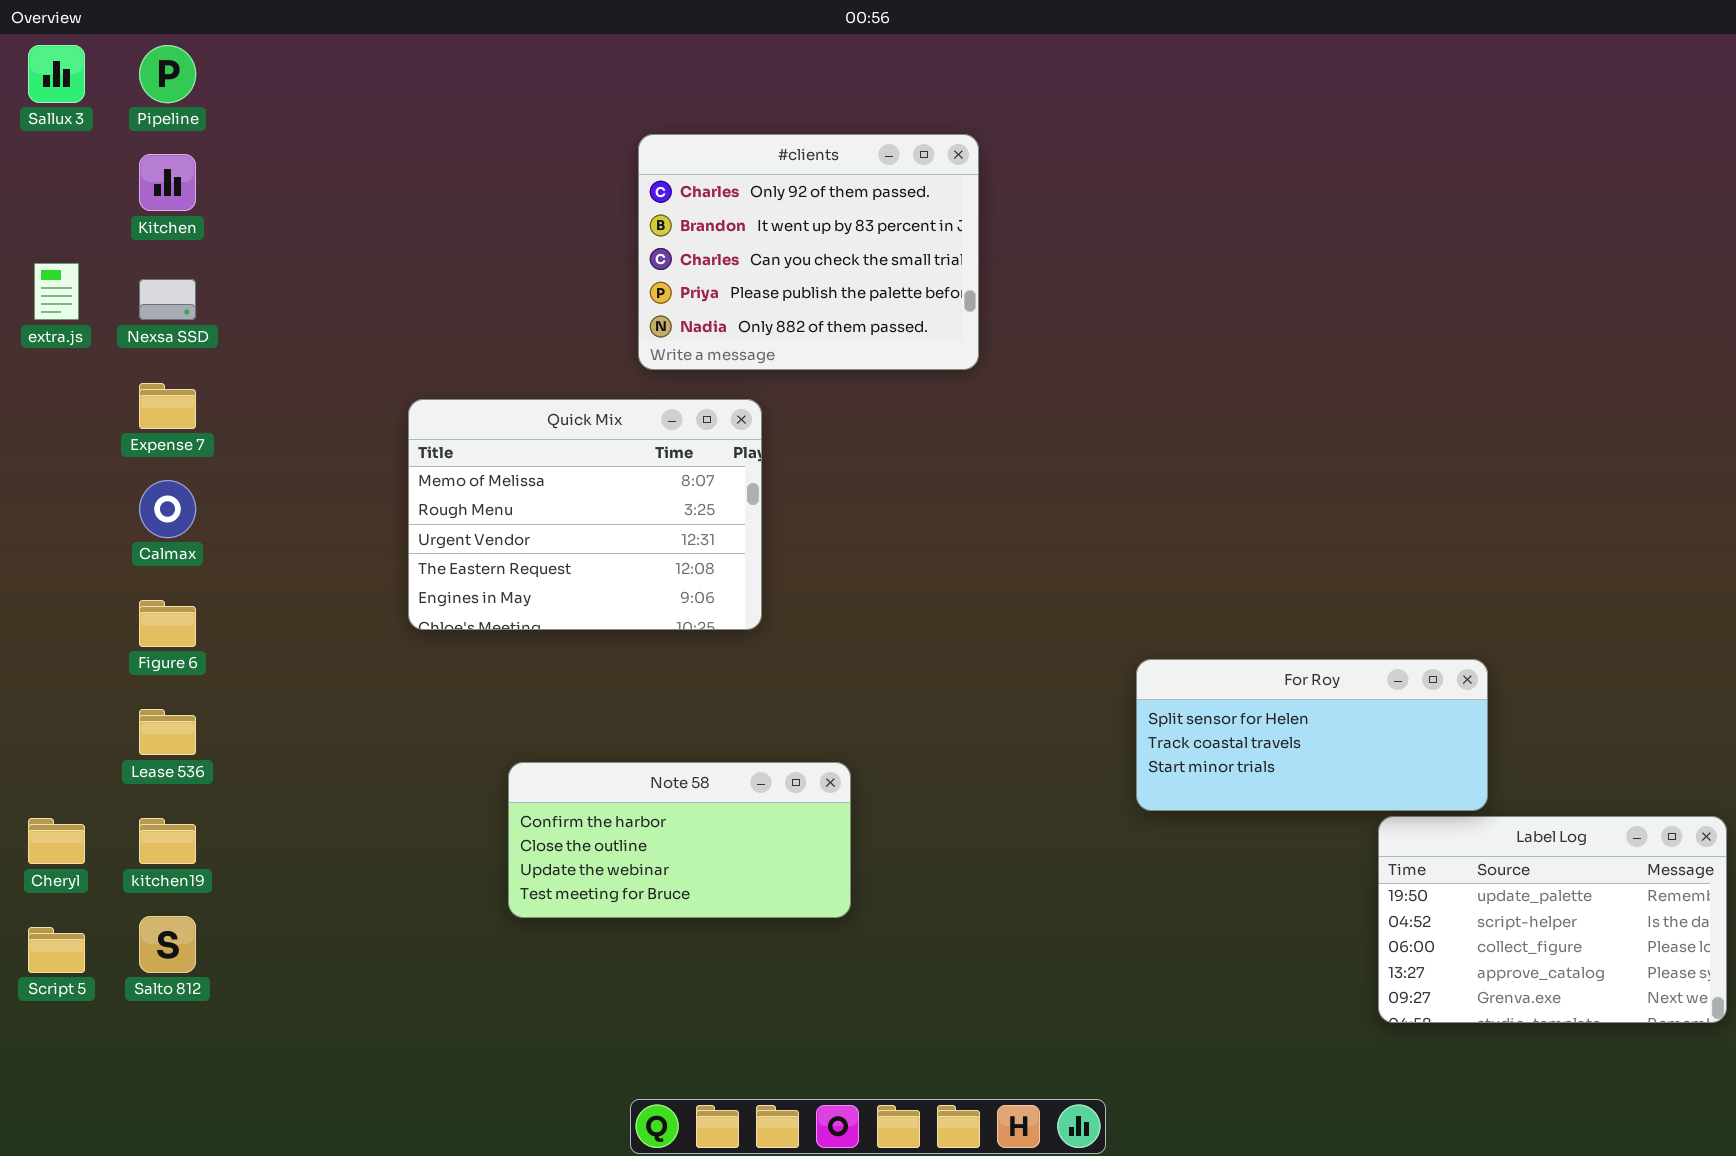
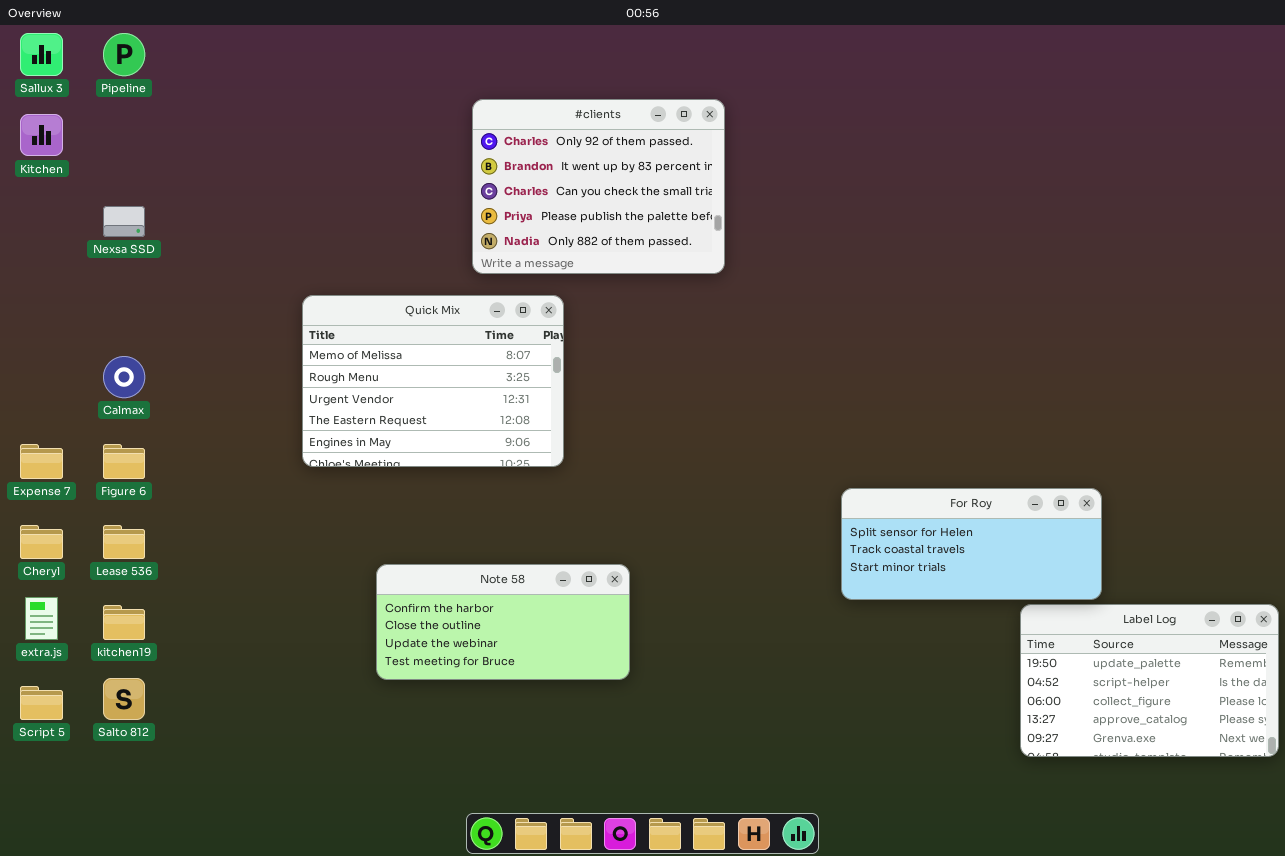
Kitchen: [139,154,196,211] -> [20,114,63,156], moved
extra.js: [34,263,79,320] -> [25,597,58,640], moved
Expense 7: [139,383,196,429] -> [20,444,63,479], moved
Cheryl: [28,818,85,864] -> [20,525,63,559], moved

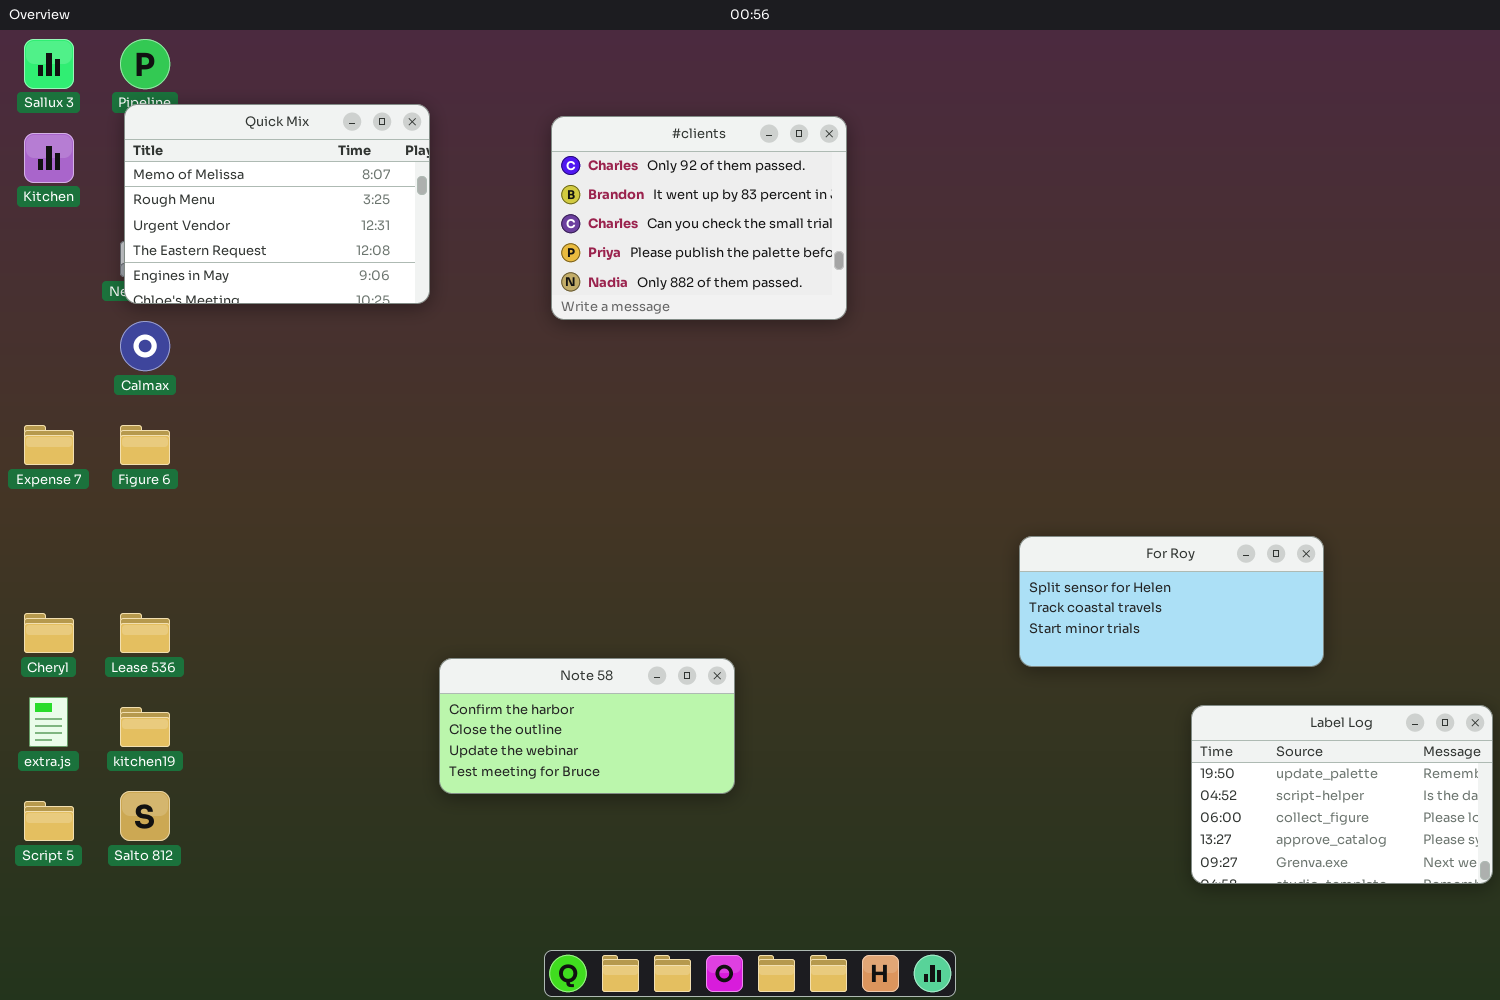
Quick Mix: [302,295,564,467] -> [124,104,430,304], moved
Calmax: [103,356,145,398] -> [120,321,170,371], moved
Expense 7: [20,444,63,479] -> [24,425,74,465], moved
Figure 6: [103,444,145,479] -> [120,425,170,465], moved
For Roy: [841,488,1102,600] -> [1019,536,1324,667], moved

